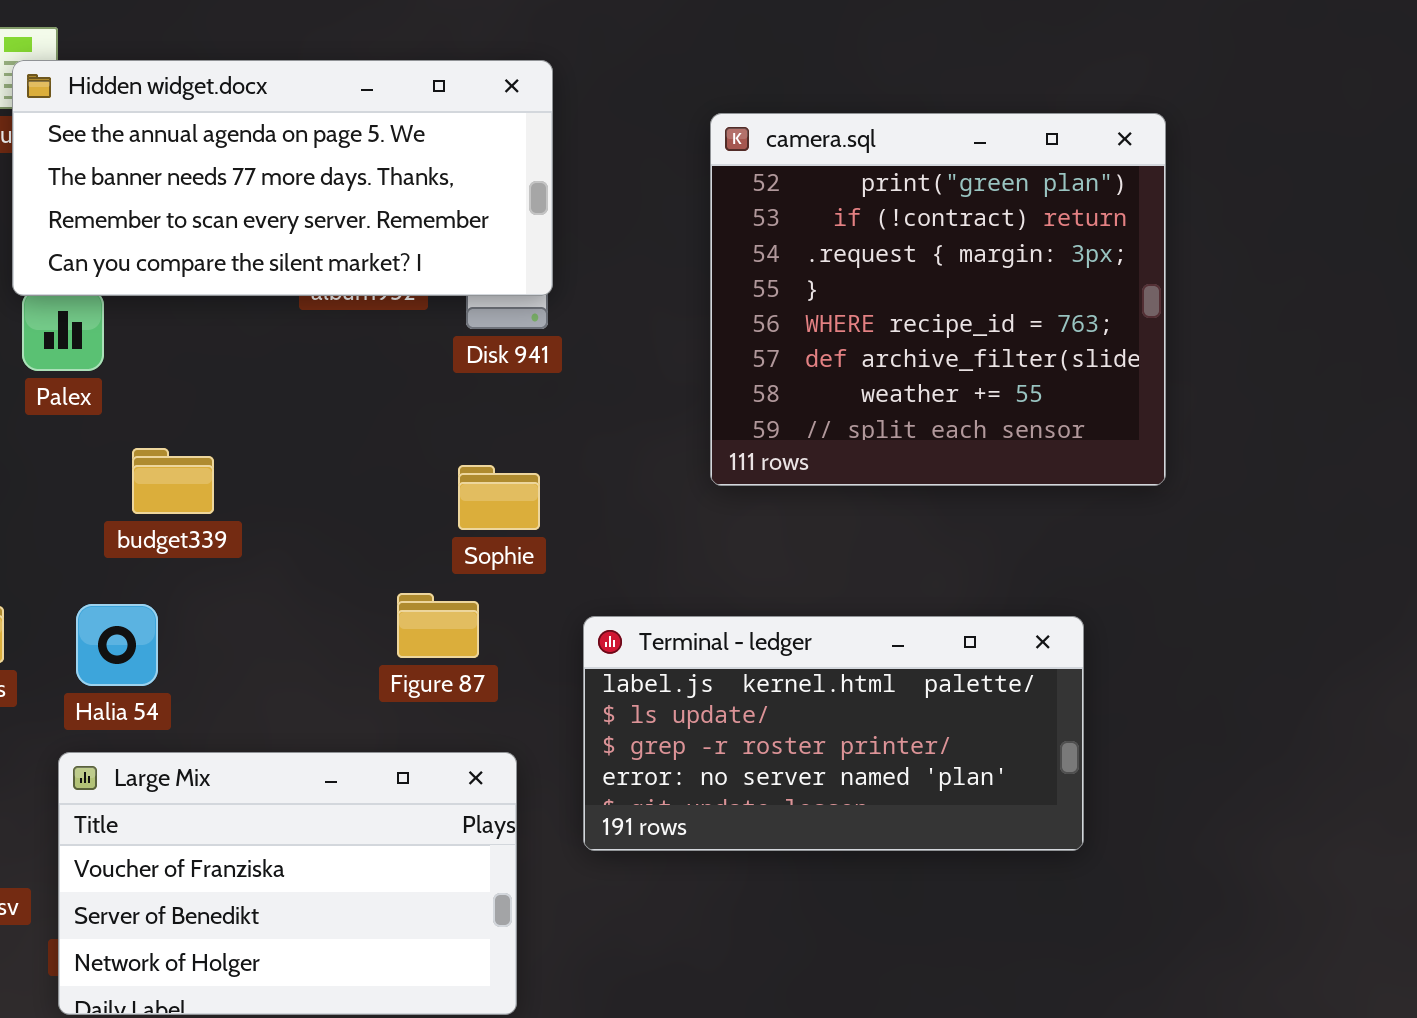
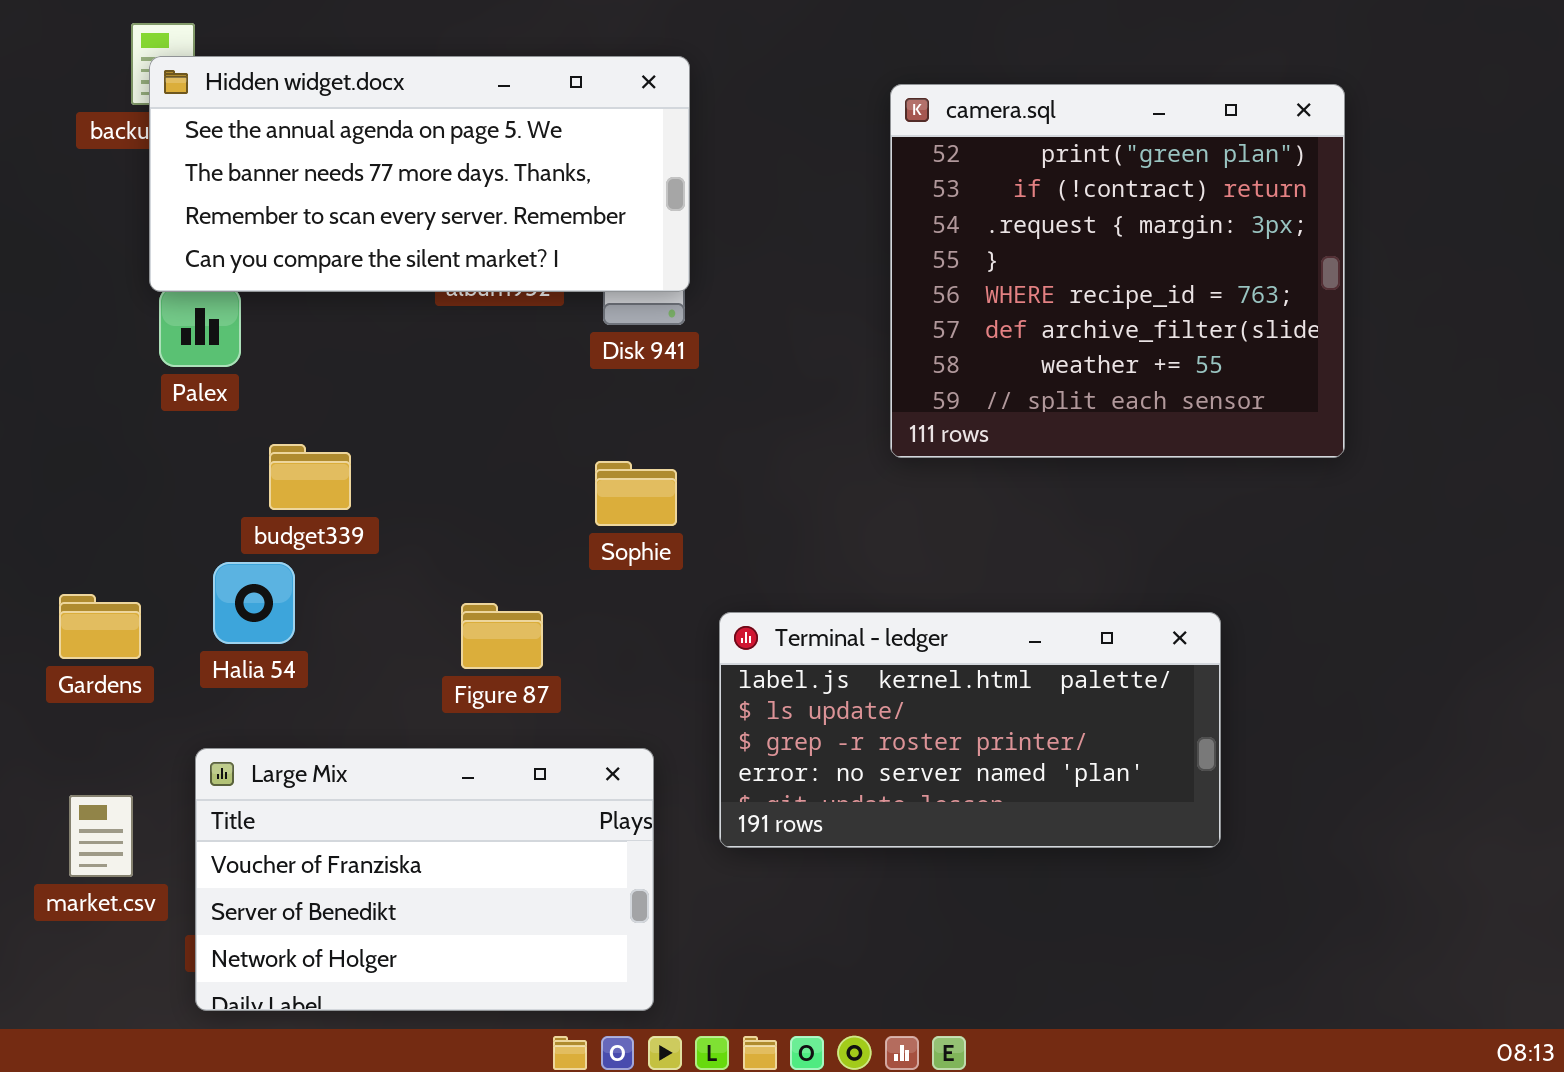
camera.sql: [710,113,1166,486] -> [890,84,1345,458], moved
Figure 87: [397,593,479,658] -> [461,603,543,669], moved
Halia 54: [76,604,158,686] -> [213,562,295,644], moved

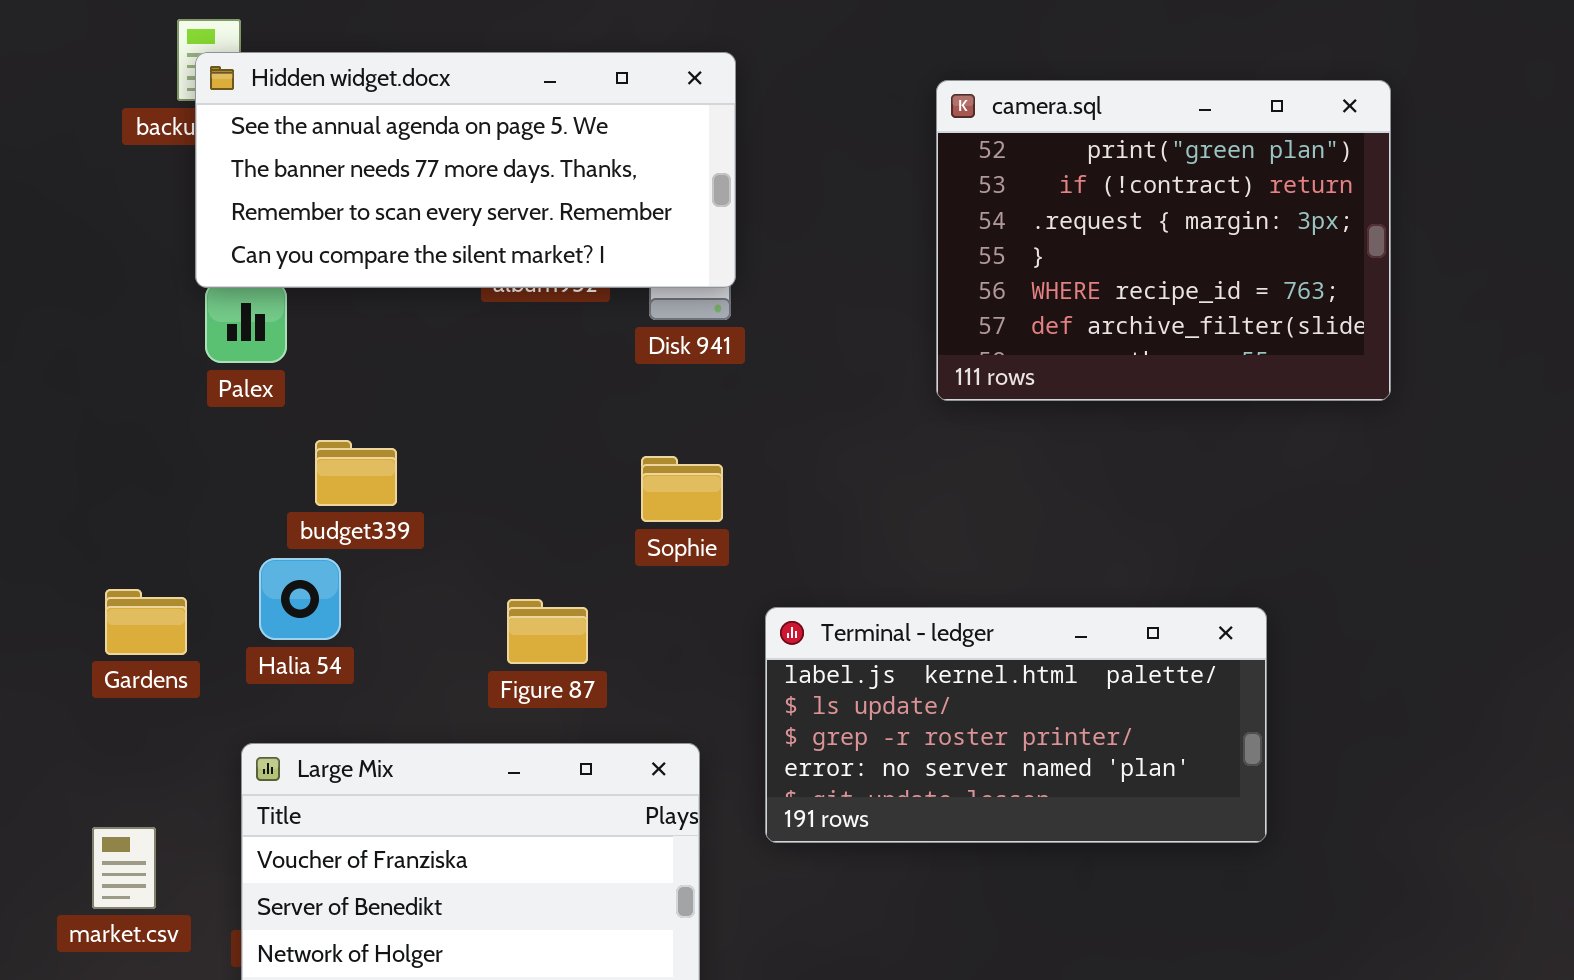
camera.sql: [890,84,1345,458] -> [936,80,1391,401], resized
market.csv: [69,795,133,877] -> [92,827,156,909], moved

